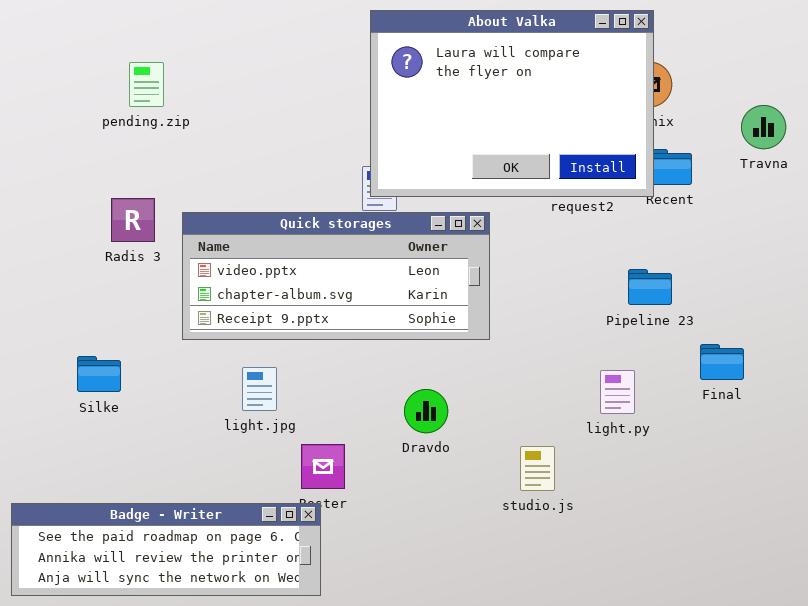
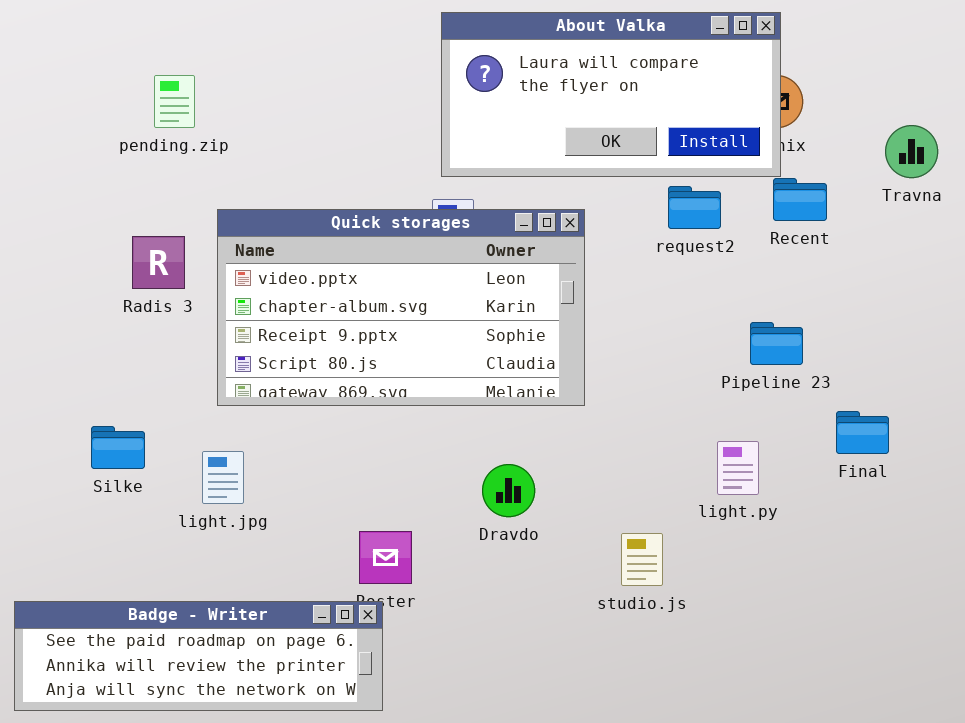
About Valka: [370,10,654,197] -> [441,12,781,177], resized
Quick storages: [182,212,490,340] -> [217,209,585,406], resized
light.jpg: [242,367,277,411] -> [202,451,244,504], moved

